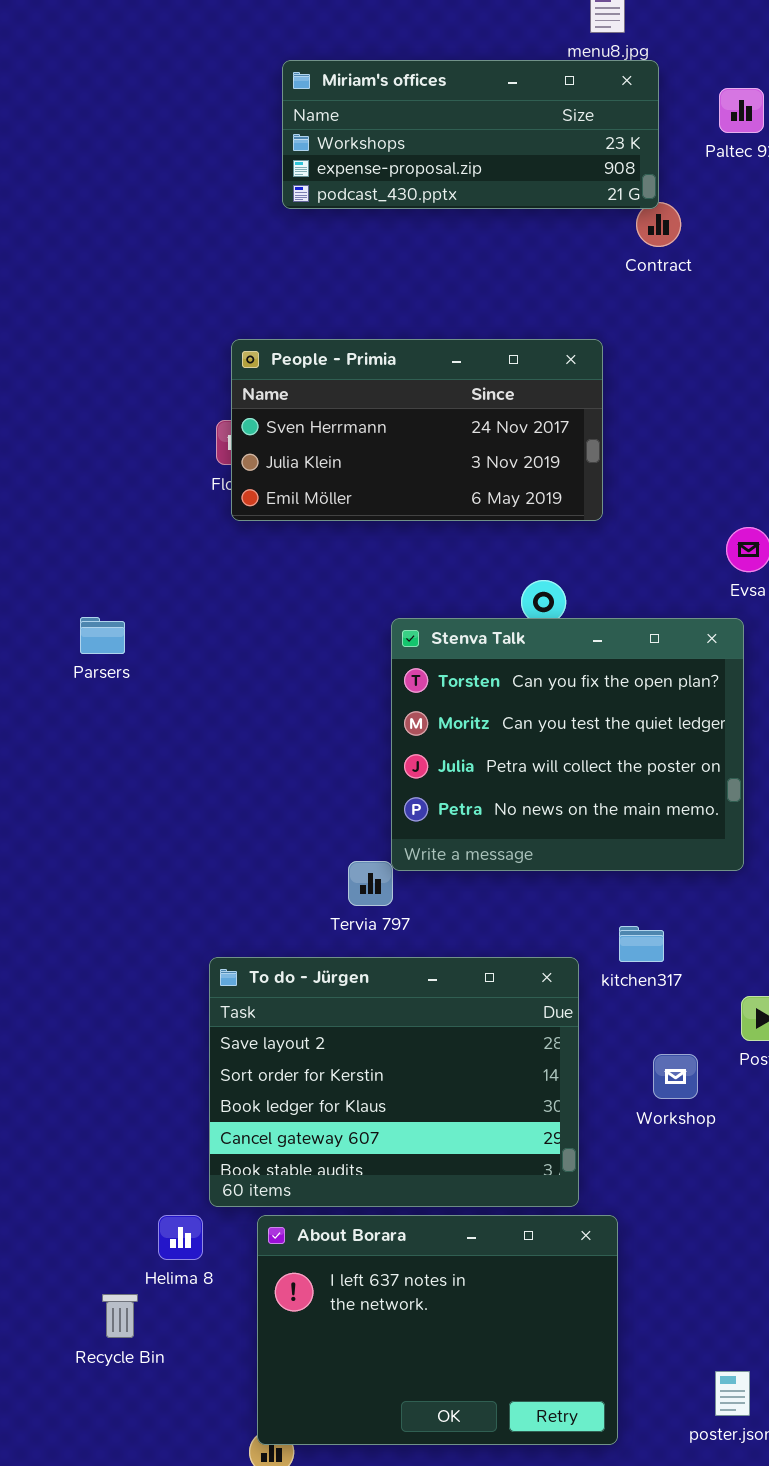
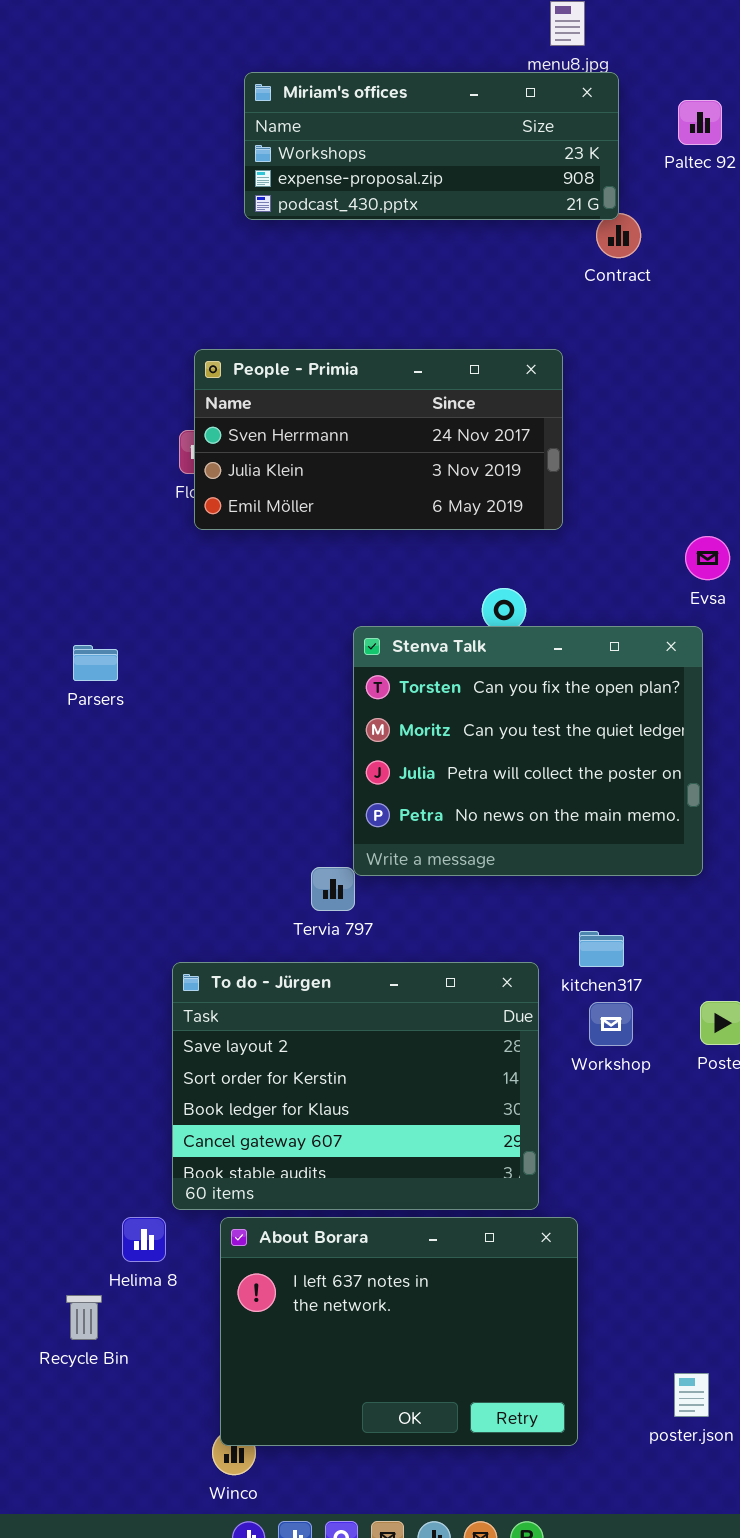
Parsers: [80,617,125,654] -> [73,645,118,681], moved
Workshop: [653,1054,698,1099] -> [589,1002,633,1046], moved

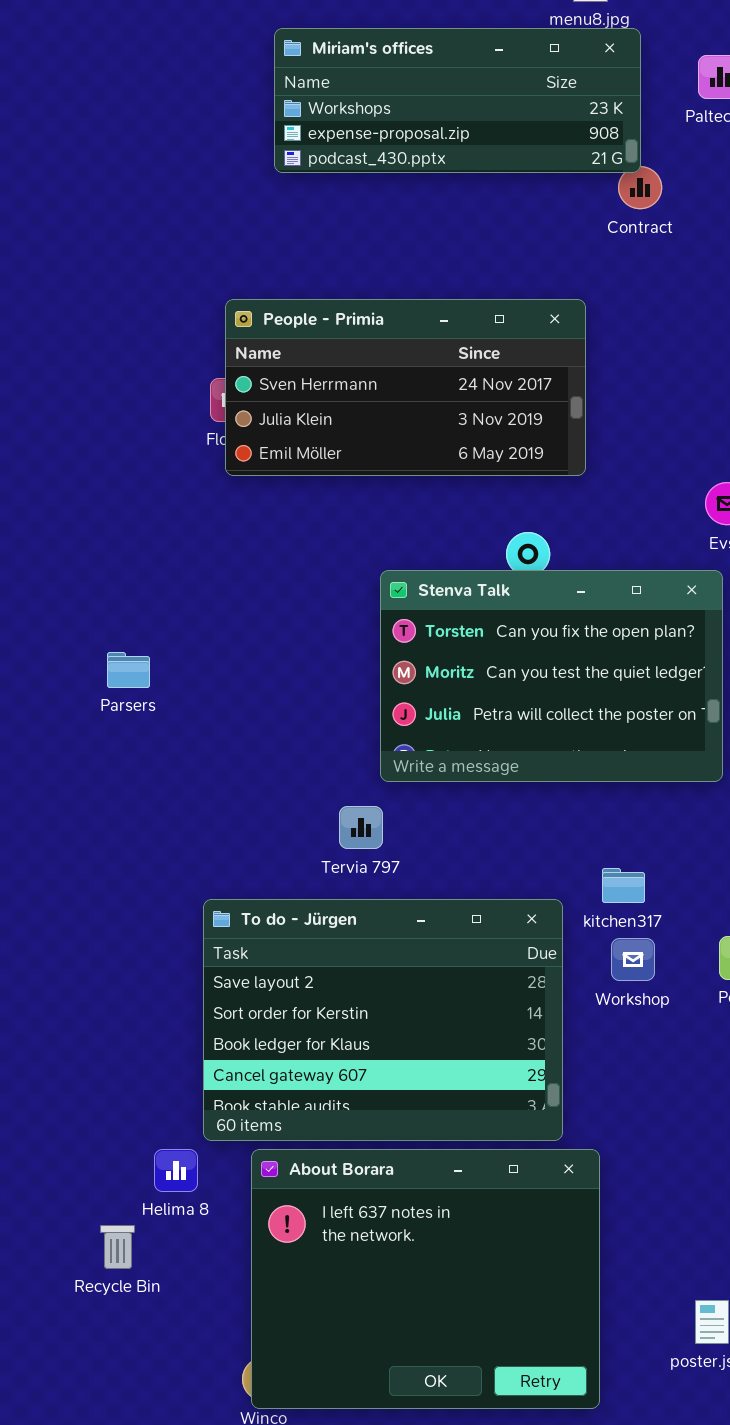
Stenva Talk: [353,626,703,876] -> [380,570,723,782], resized
Parsers: [73,645,118,681] -> [107,652,150,688], moved
About Borara: [220,1217,578,1446] -> [251,1149,600,1409], resized

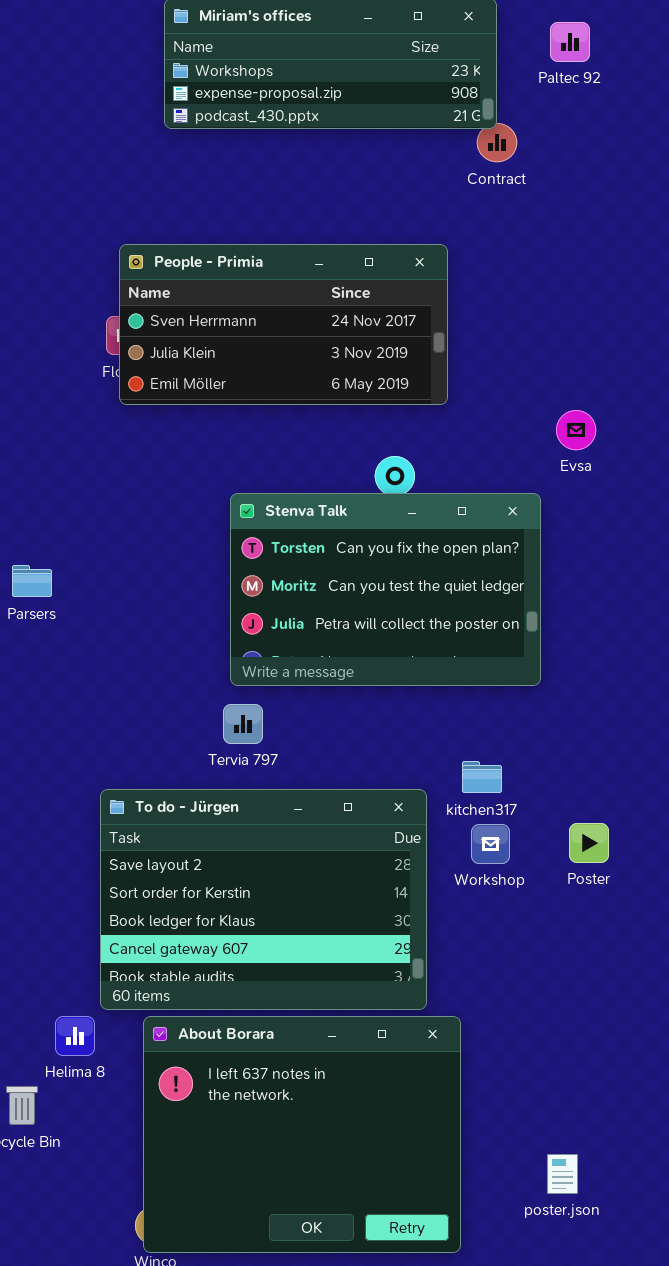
Stenva Talk: [380,570,723,782] -> [230,493,541,686], moved

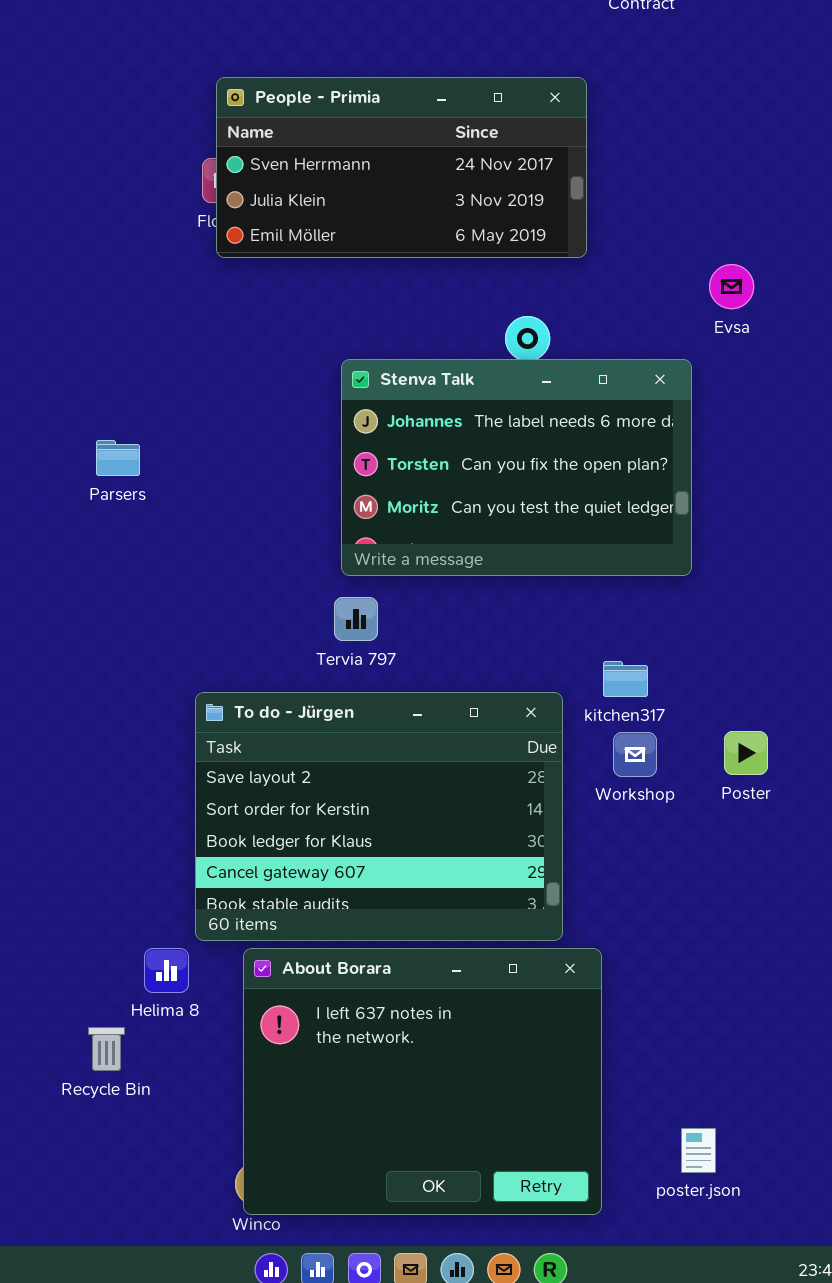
Stenva Talk: [230,493,541,686] -> [341,359,692,576], scrolled up 1 row
poster.json: [547,1154,578,1194] -> [681,1128,716,1173], moved

